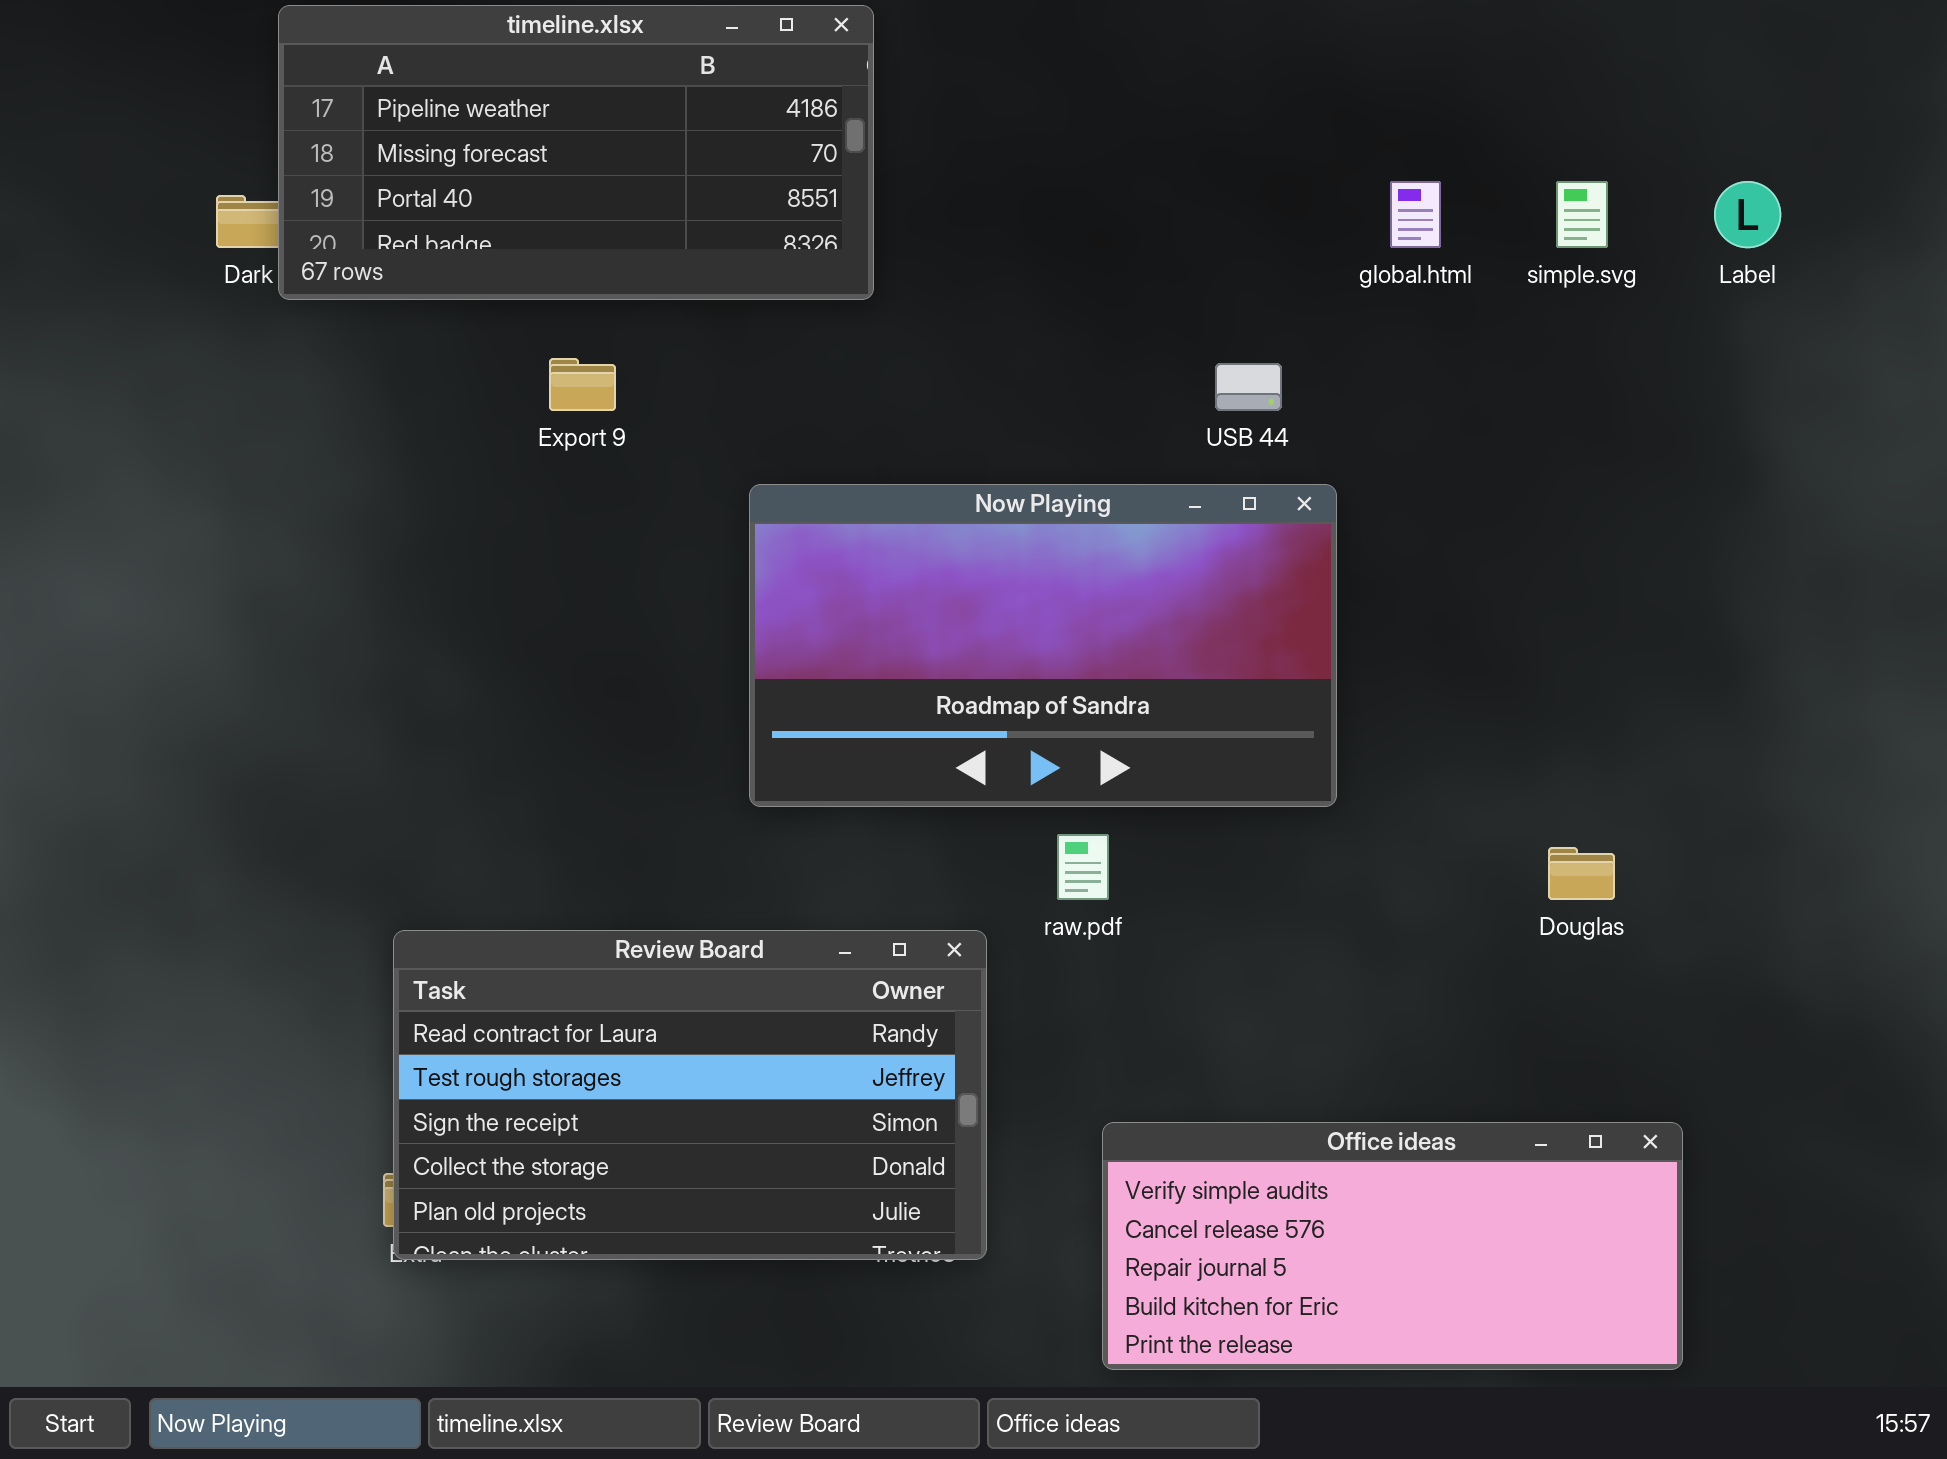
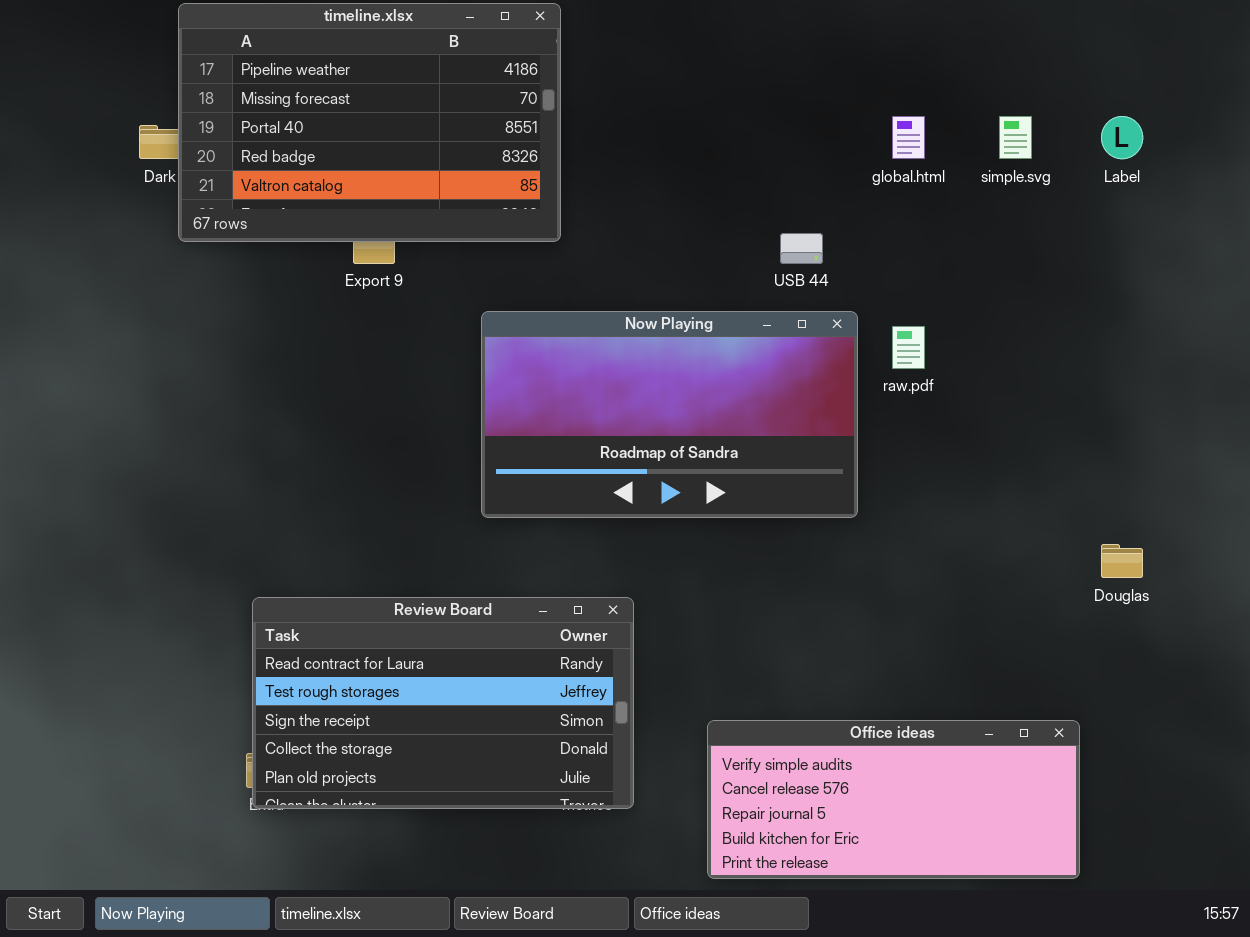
timeline.xlsx: [278,5,874,300] -> [178,3,561,242], resized
raw.pdf: [1057,834,1109,900] -> [892,326,925,369], moved
Douglas: [1548,847,1615,900] -> [1101,544,1143,578], moved

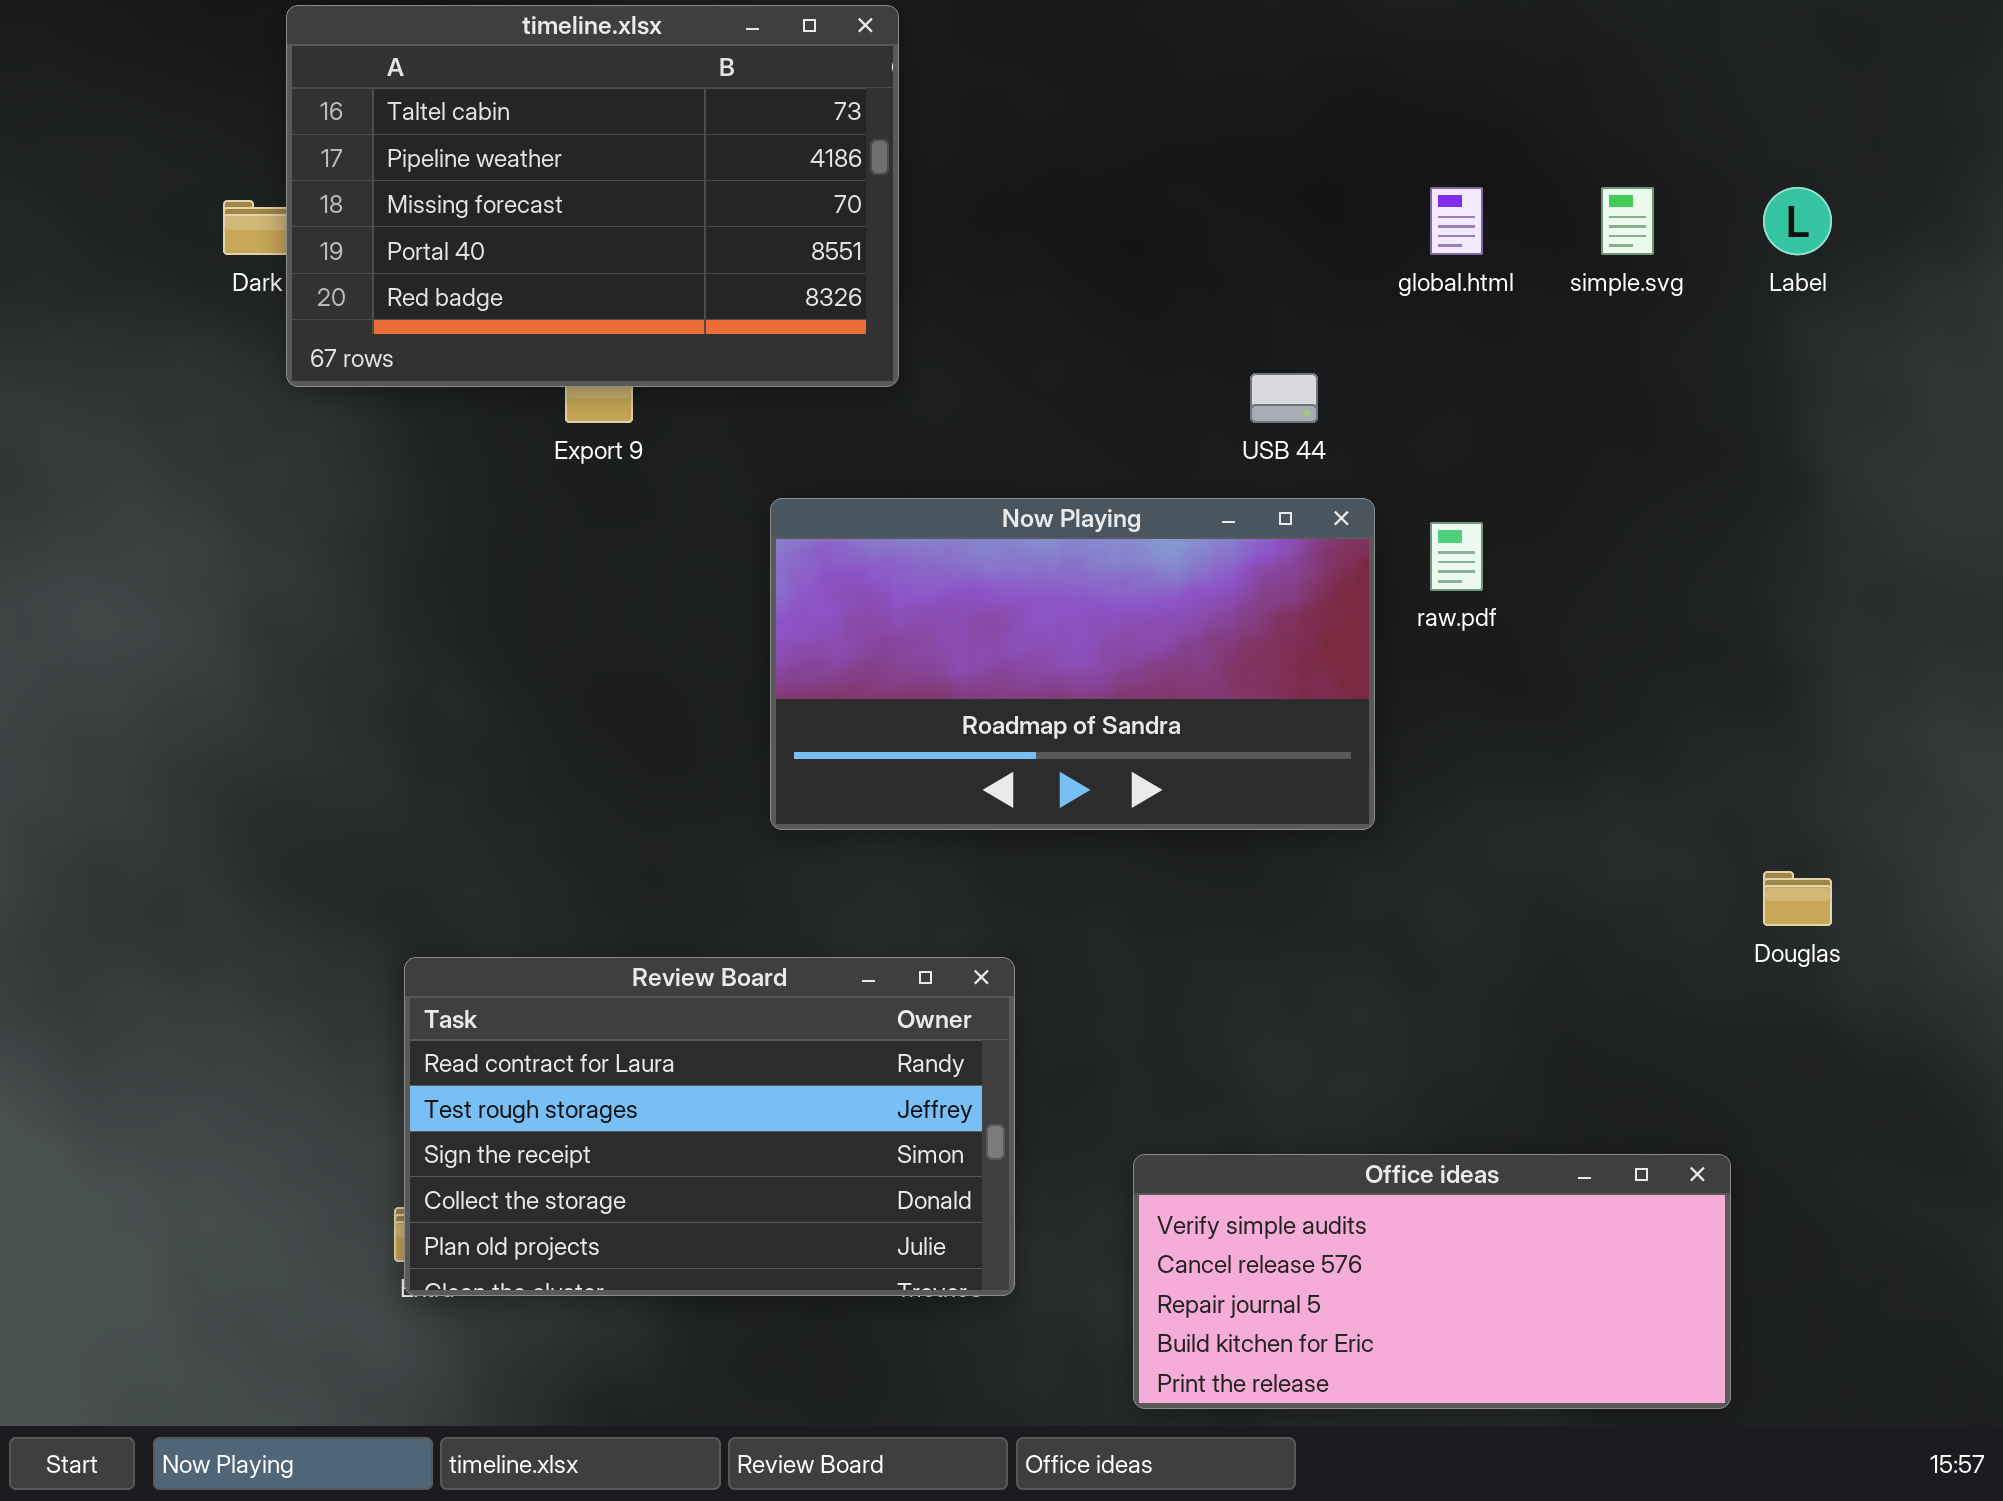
timeline.xlsx: [178,3,561,242] -> [286,5,899,387], scrolled up 1 row

